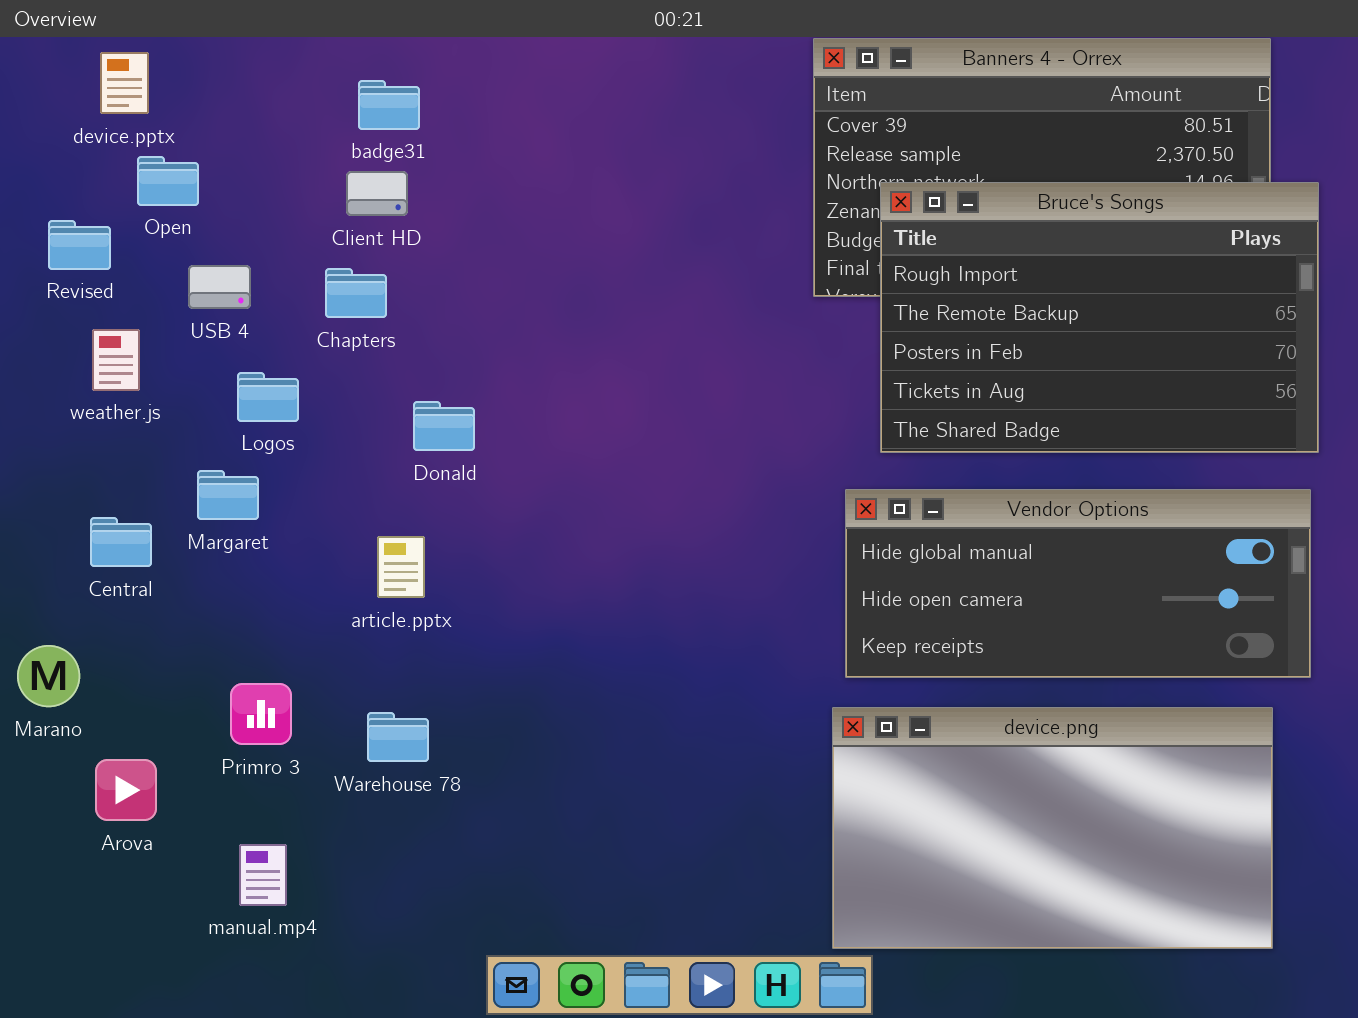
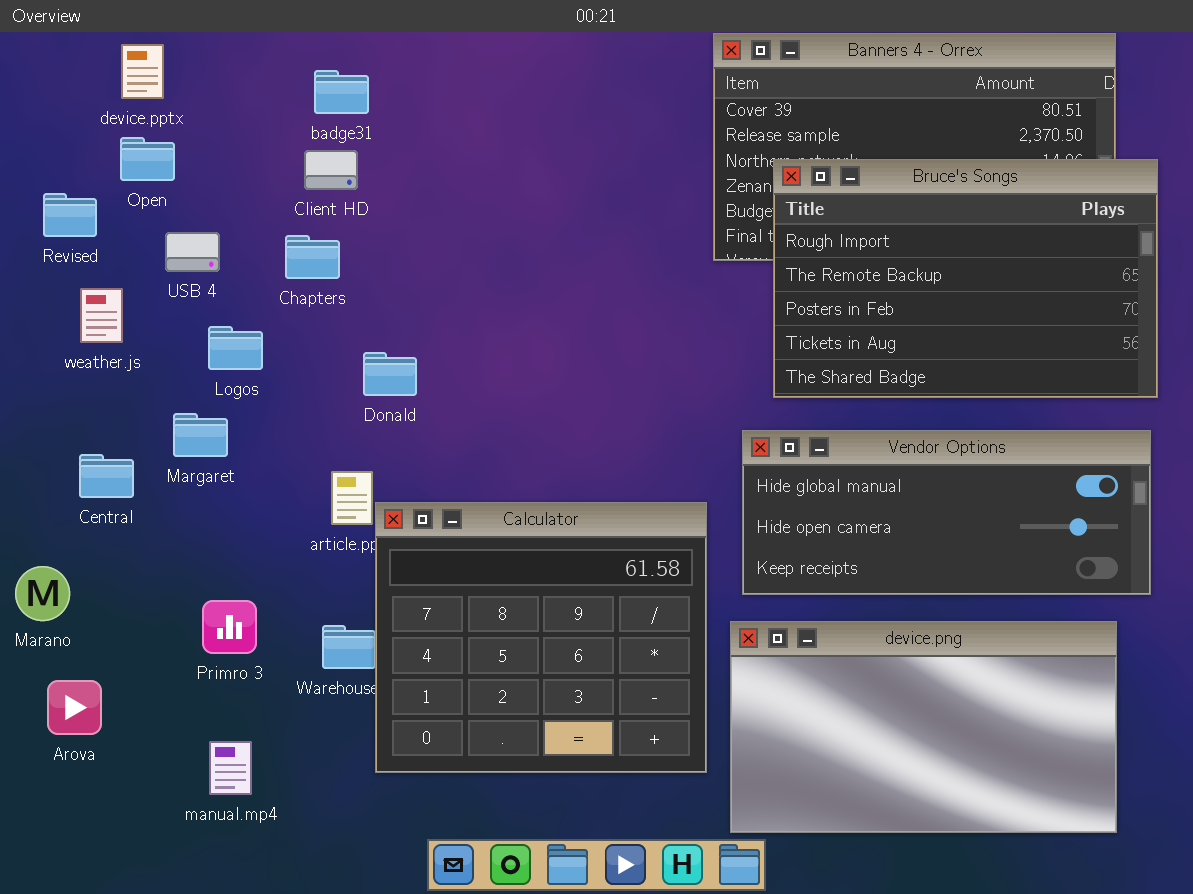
device.pptx: [100,52,149,114] -> [121,44,164,99], moved
Calculator: none -> [375,502,707,773], opened
Arova: [95,759,157,821] -> [47,680,102,735], moved

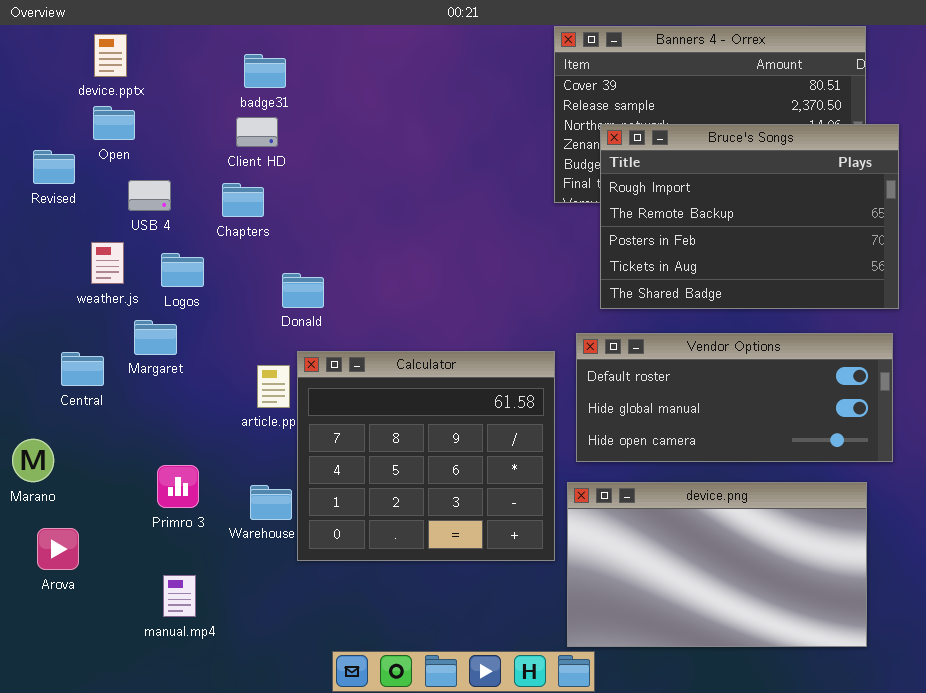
weather.js: [80,288,123,343] -> [91,242,124,284], moved
Vendor Options: [742,430,1151,595] -> [576,333,893,462], scrolled up 1 row
Calculator: [375,502,707,773] -> [297,351,555,561], moved

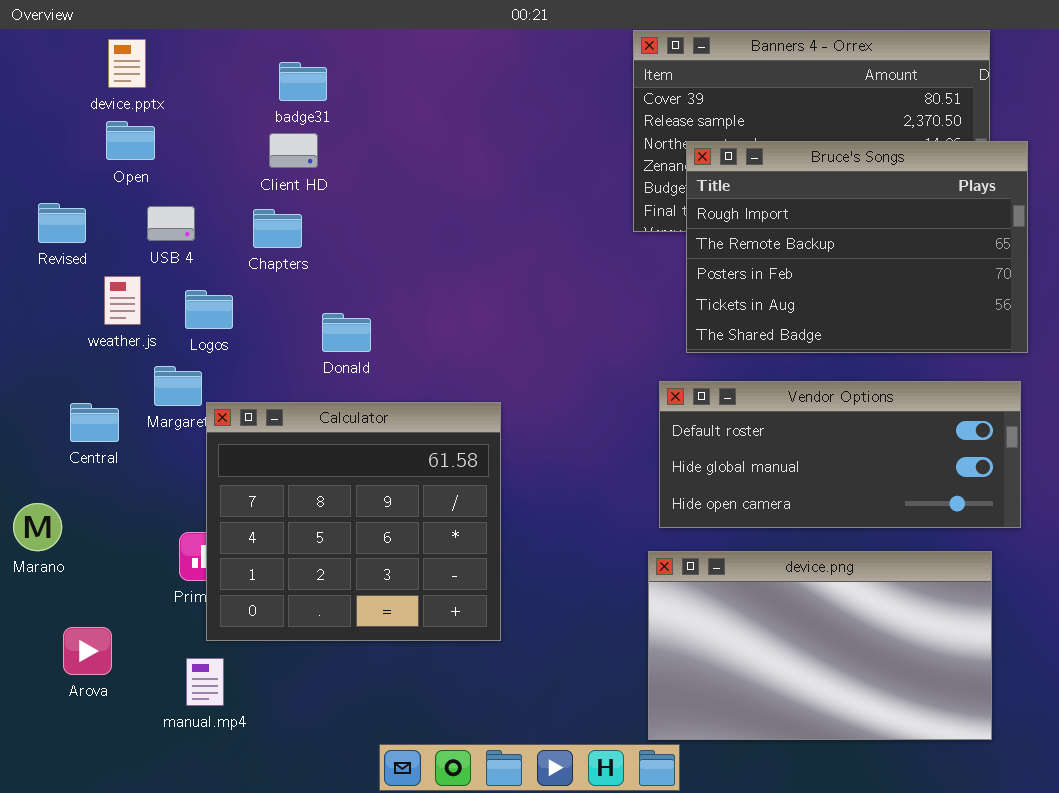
Revised: [33,150,75,184] -> [38,203,86,243], moved
Calculator: [297,351,555,561] -> [206,402,501,641], moved
Arova: [37,528,79,570] -> [63,627,112,675], moved

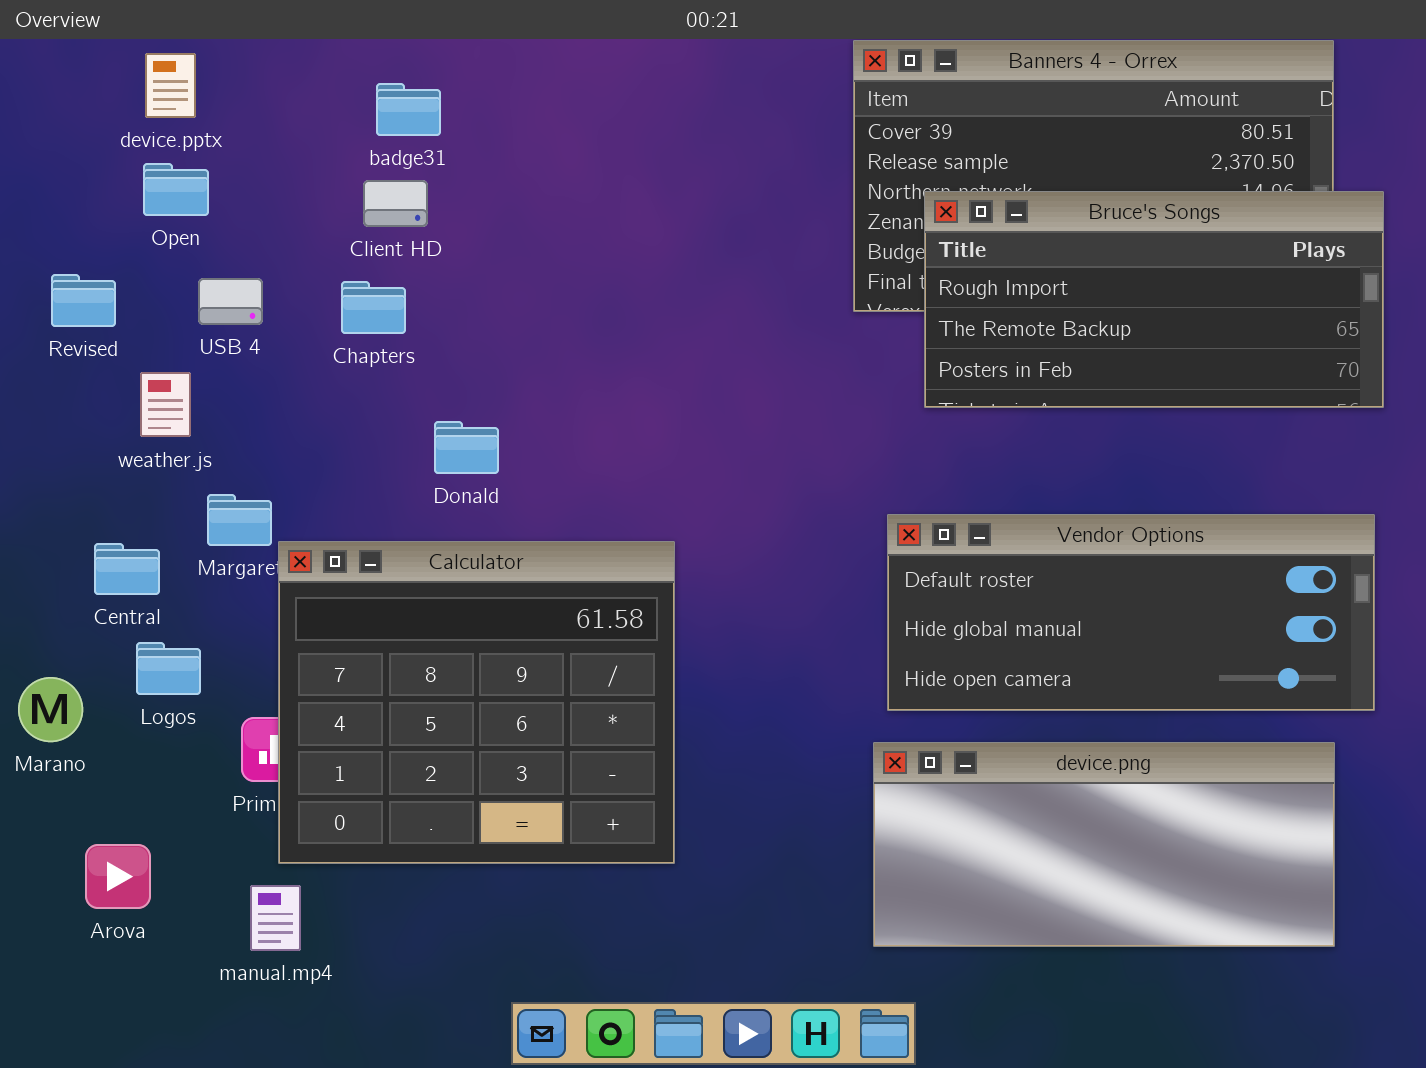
Bruce's Songs: [686,141,1028,353] -> [924,191,1384,408], resized
Logos: [185,290,233,329] -> [136,642,201,695], moved
device.png: [648,551,992,740] -> [873,742,1335,947], resized

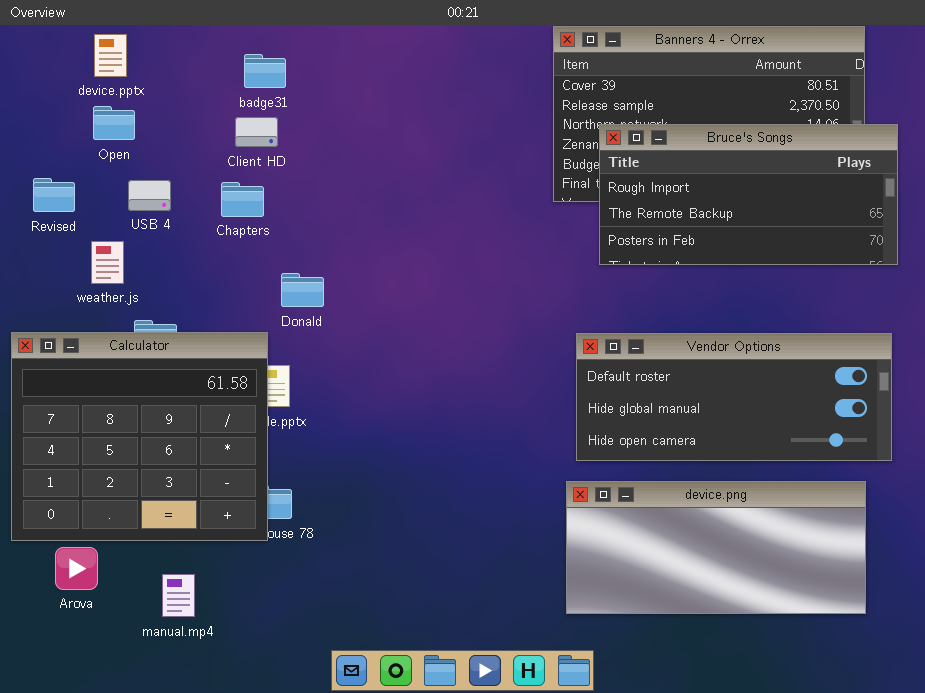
Calculator: [278,541,675,864] -> [11,332,268,541], moved

